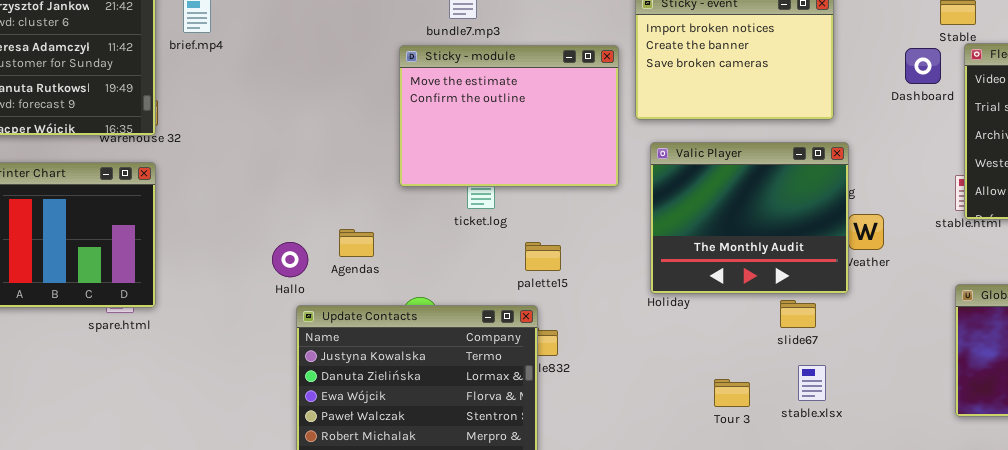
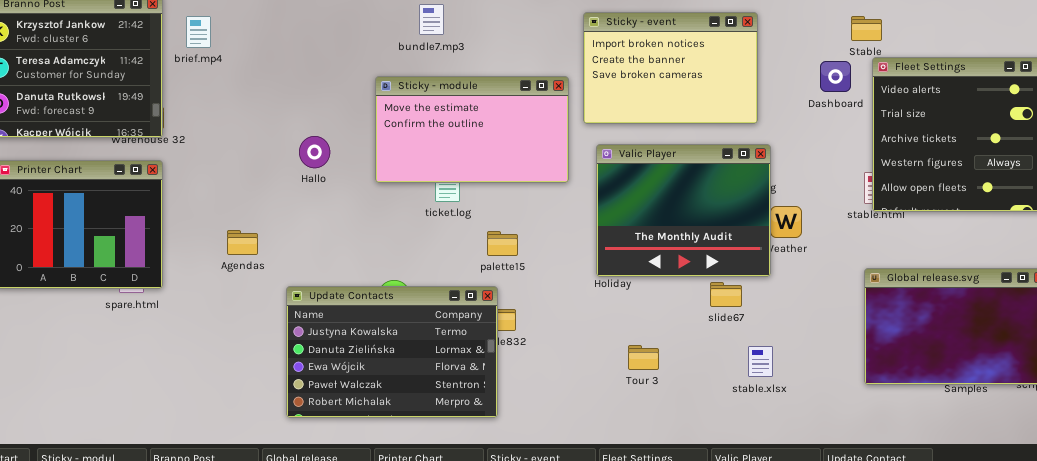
Sticky - module: [399,45,619,187] -> [375,76,569,183], resized
Agendas: [339,229,374,257] -> [227,230,258,255], moved
Hallo: [272,242,308,277] -> [299,136,330,168], moved
stable.xlsx: [798,365,826,401] -> [748,346,773,377], moved
Tour 3: [714,379,750,407] -> [628,345,659,370], moved

